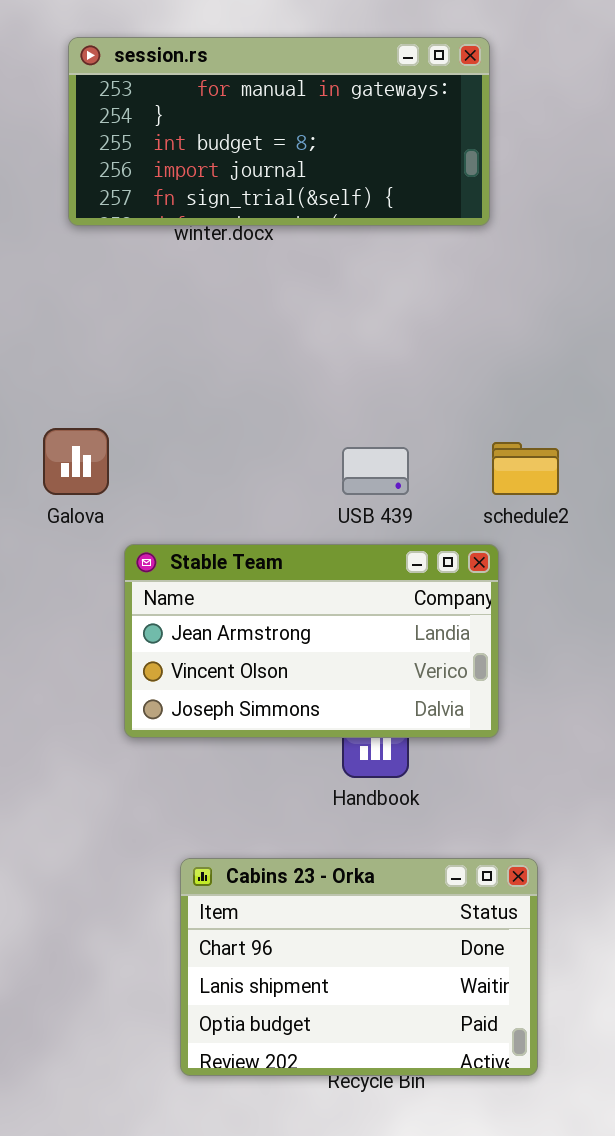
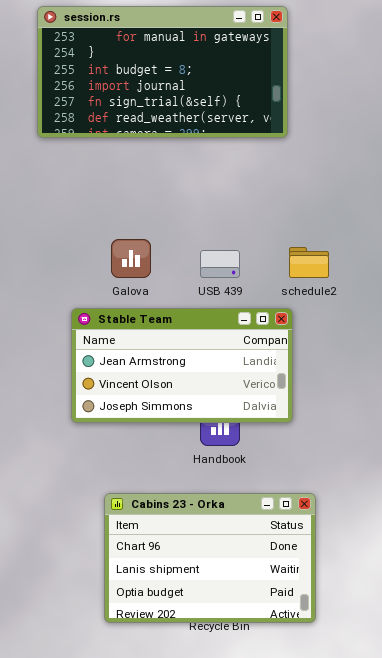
session.rs: [68,37,490,226] -> [37,6,288,138], resized
Galova: [43,428,109,495] -> [111,239,151,278], moved

